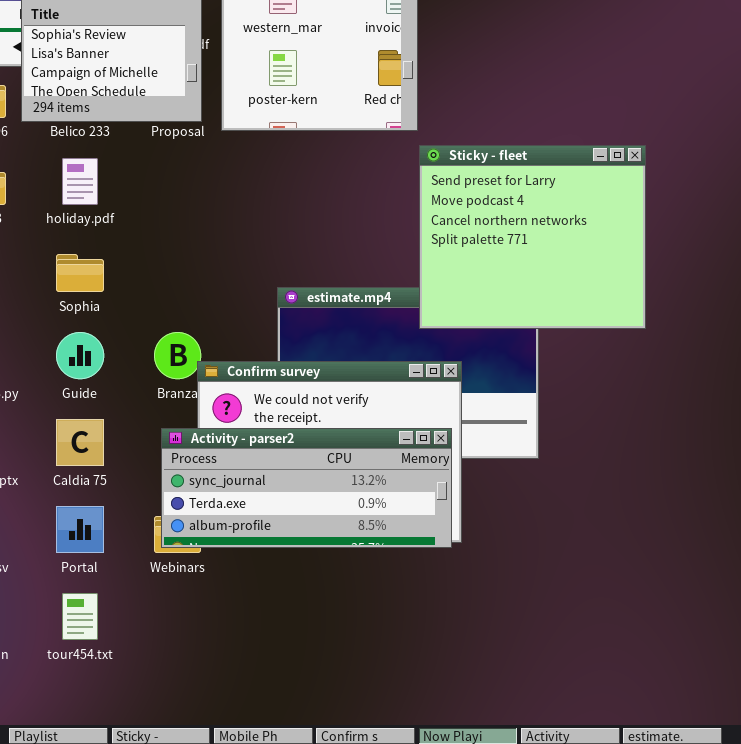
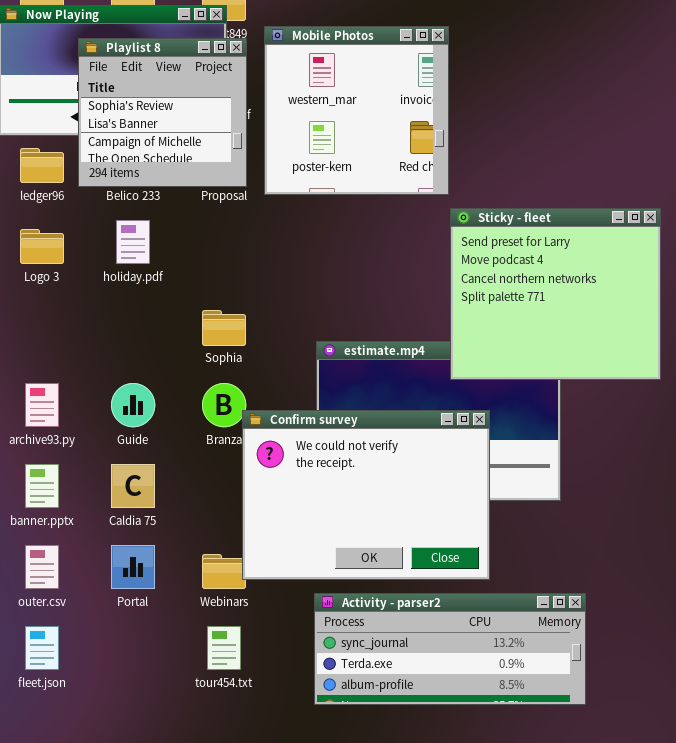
Sophia: [56,254,104,292] -> [202,310,246,346], moved
Activity - parser2: [161,428,452,548] -> [314,593,586,705], moved
tour454.txt: [62,593,98,640] -> [207,626,241,670], moved

